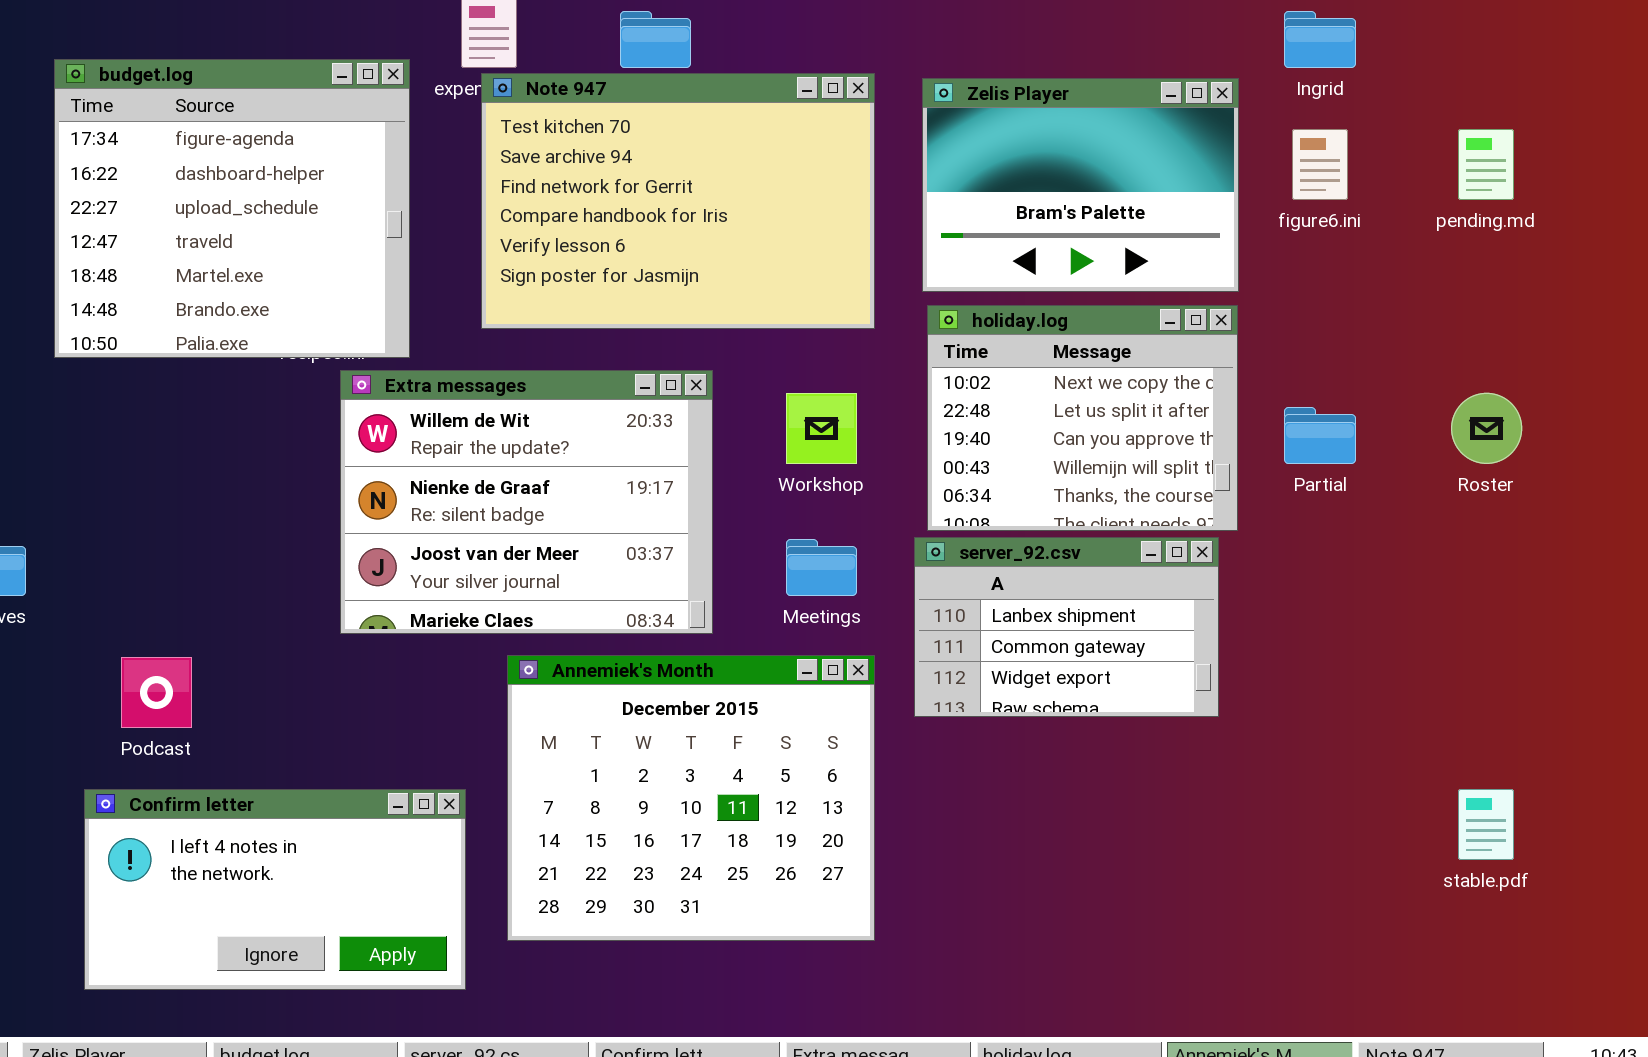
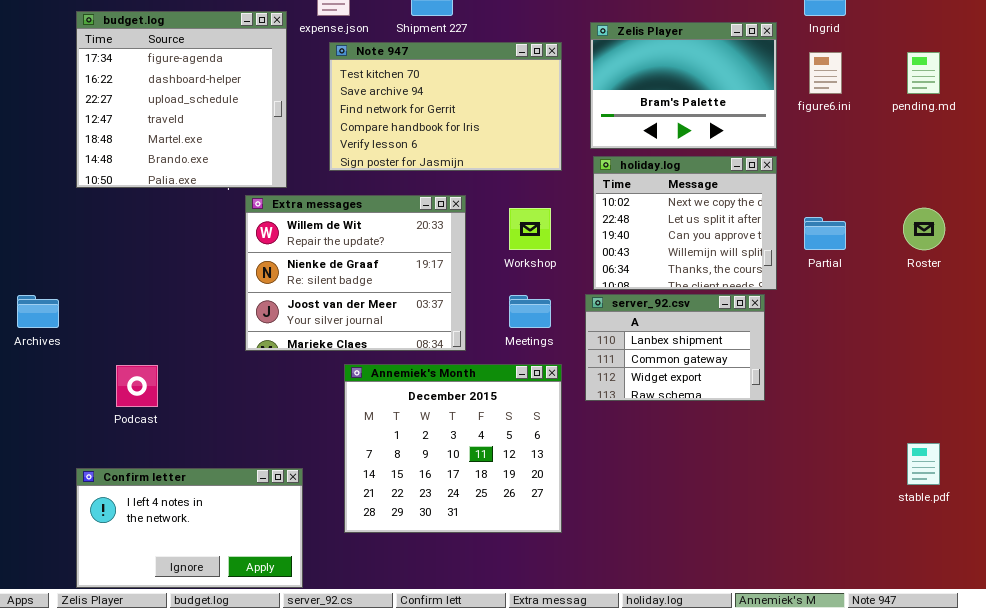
Note 947: [481,73,875,329] -> [329,42,562,171], resized
Confirm letter: [84,789,466,990] -> [76,468,303,588], moved

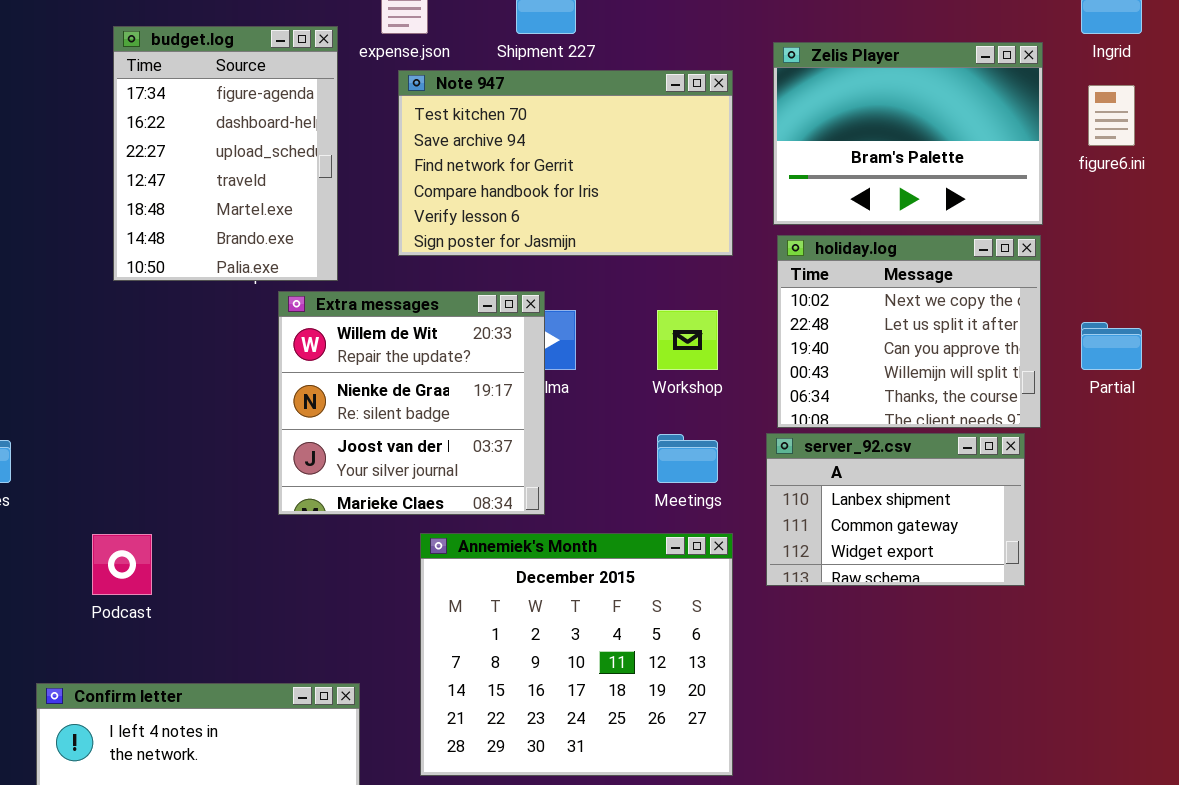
budget.log: [76,11,287,188] -> [113,26,338,281], resized
Extra messages: [245,195,466,351] -> [278,291,545,515], resized

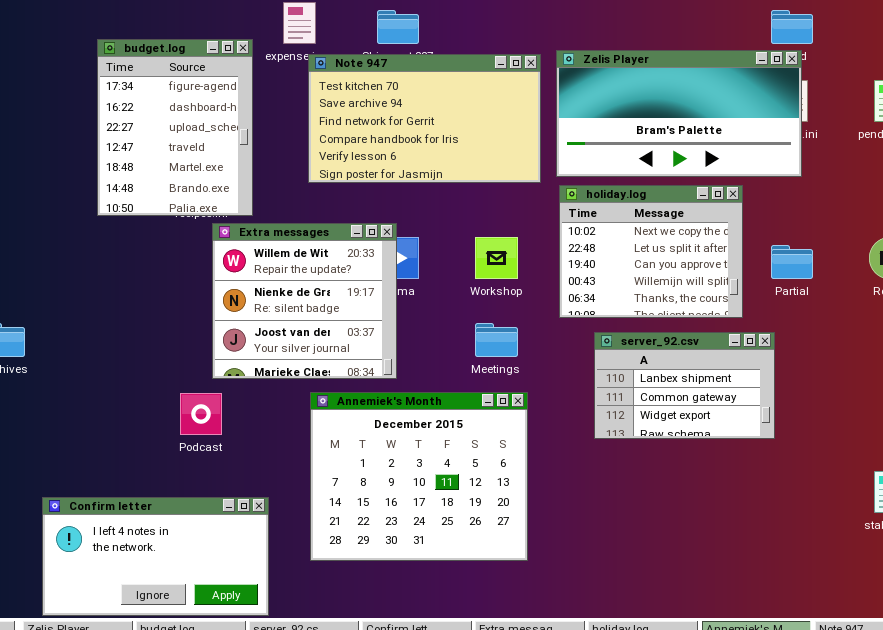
Zelis Player: [773,42,1043,225] -> [556,50,802,177], resized
Note 947: [398,70,733,256] -> [308,54,541,183], moved
server_92.csv: [766,433,1025,586] -> [594,332,775,439], moved
Podcast: [92,534,152,595] -> [180,393,222,435], moved

